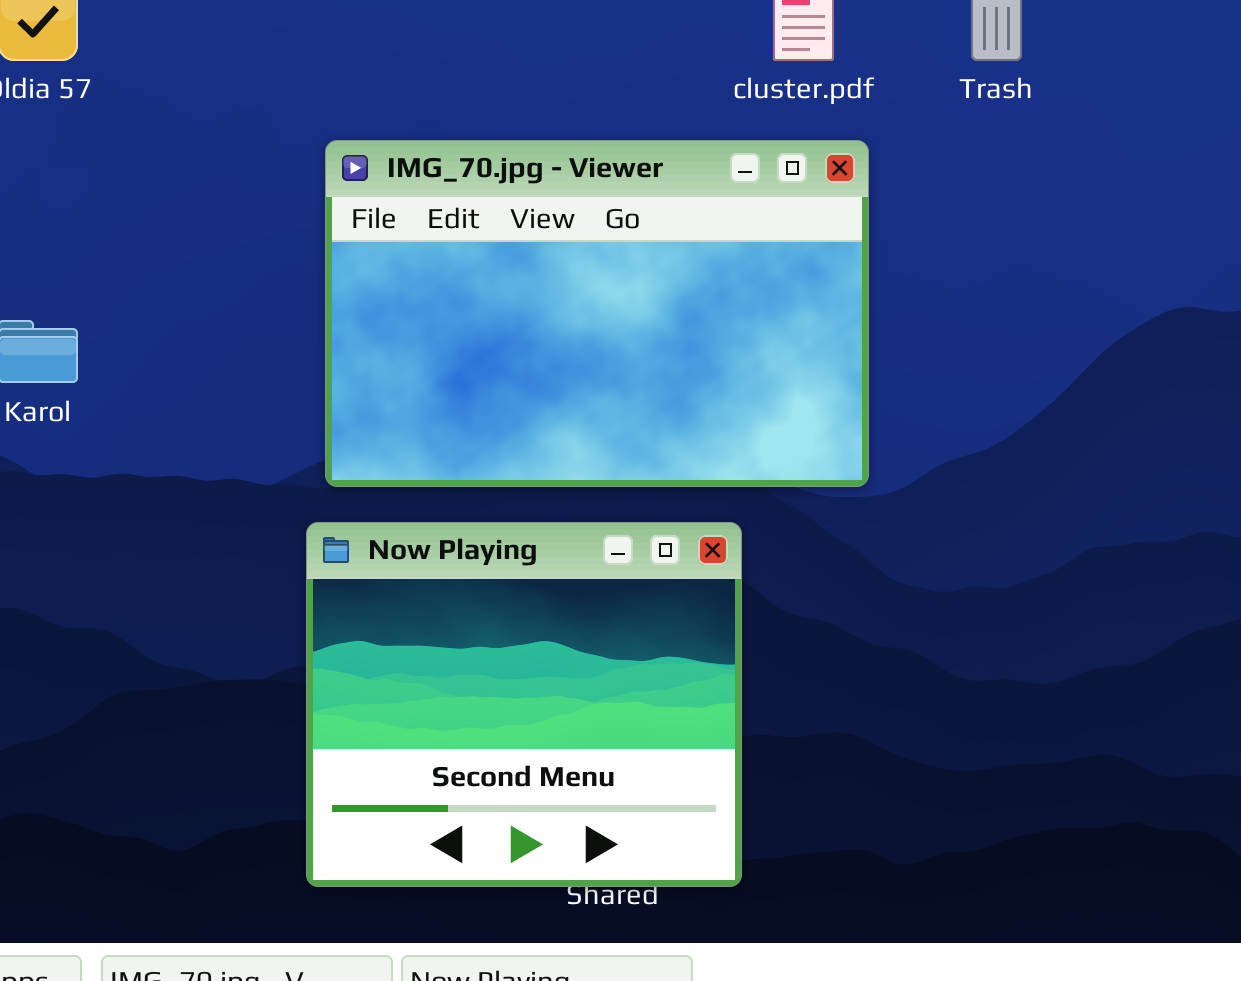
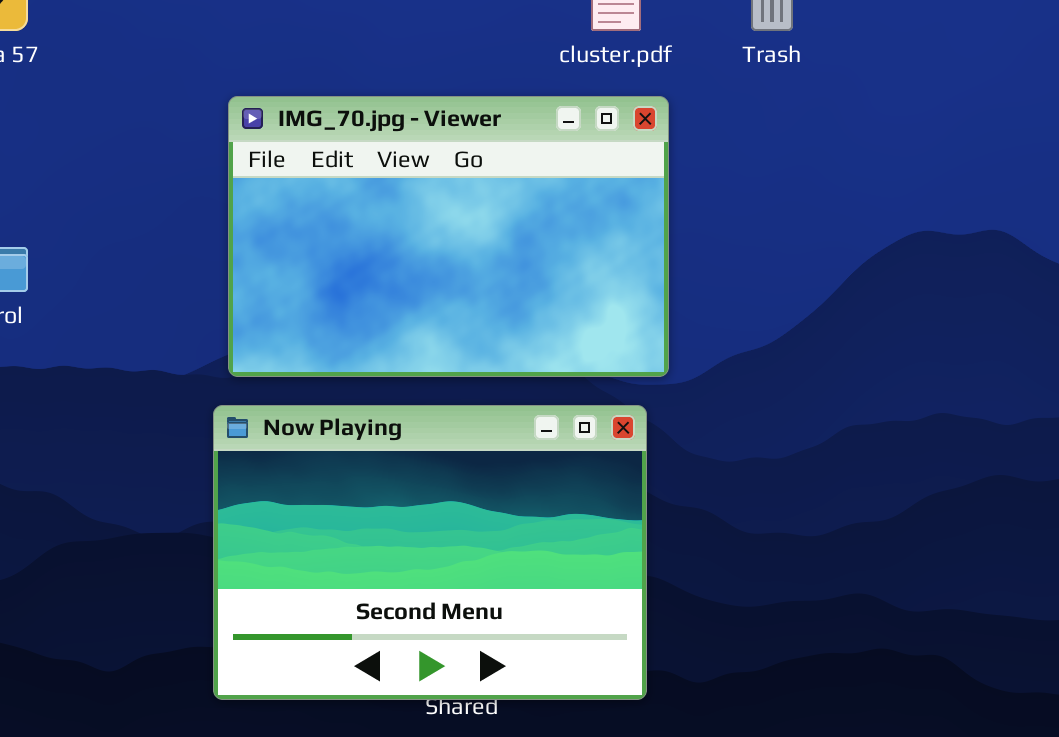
Now Playing: [306,522,742,887] -> [213,405,647,700], resized

